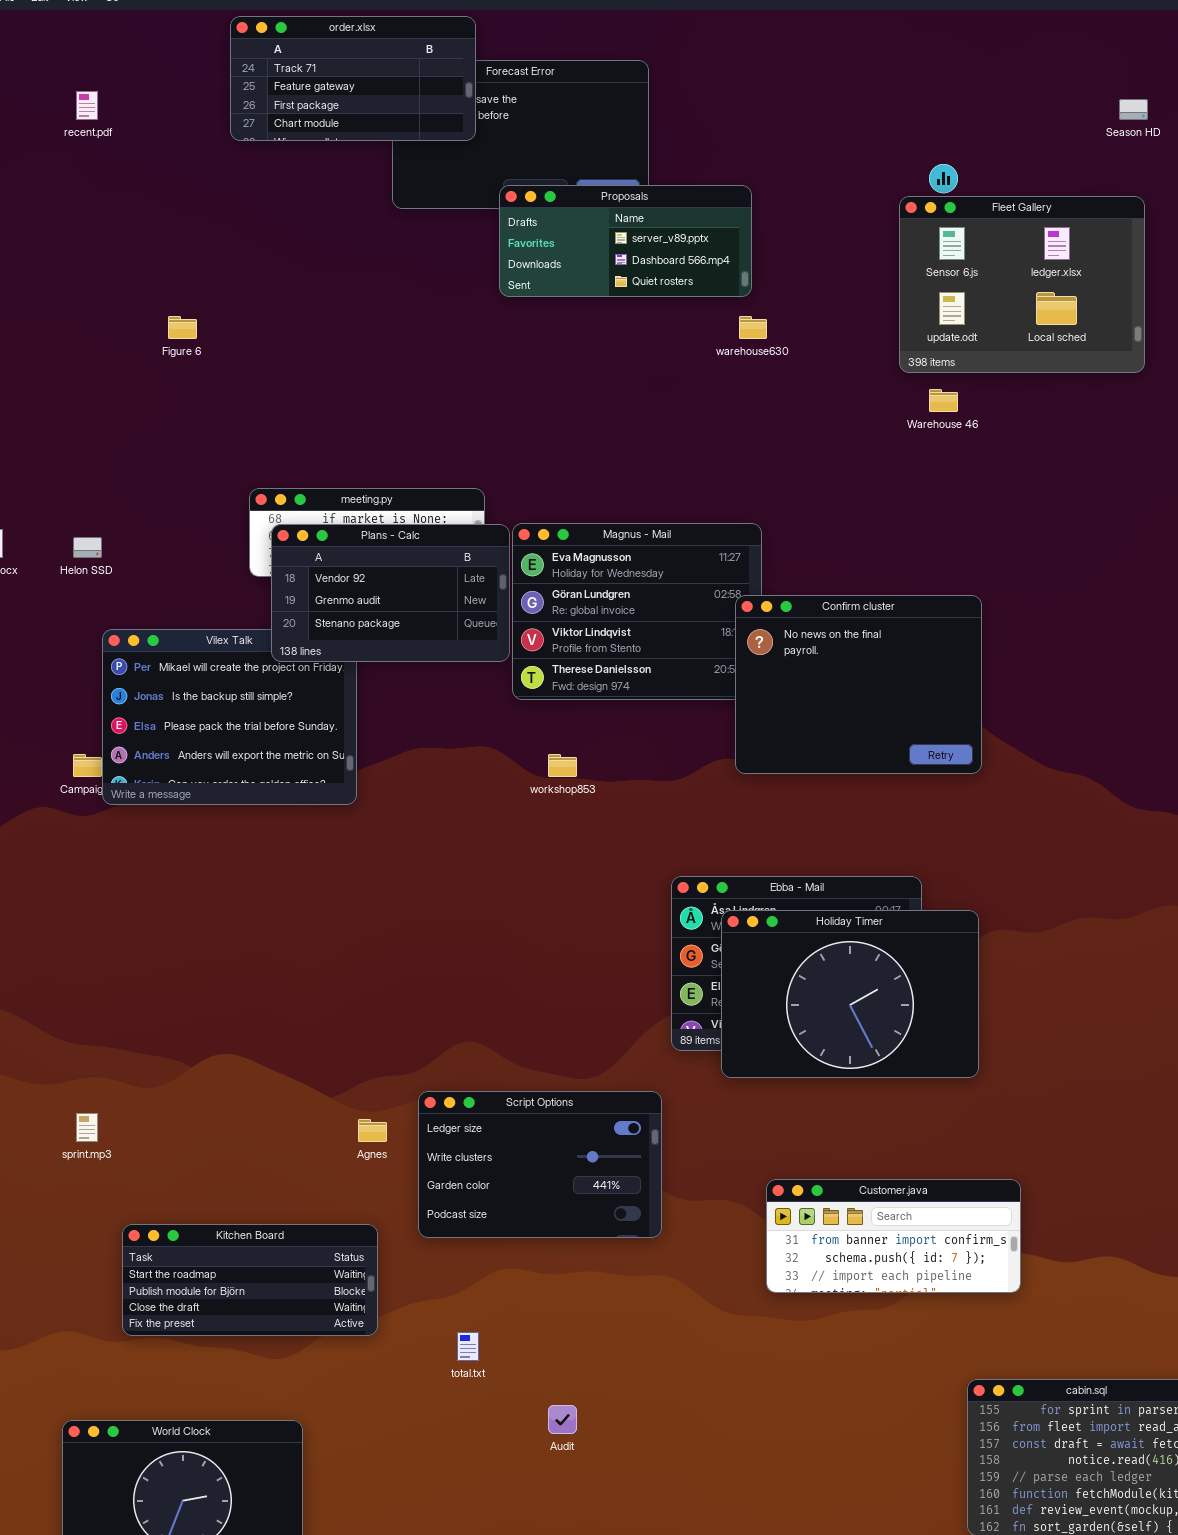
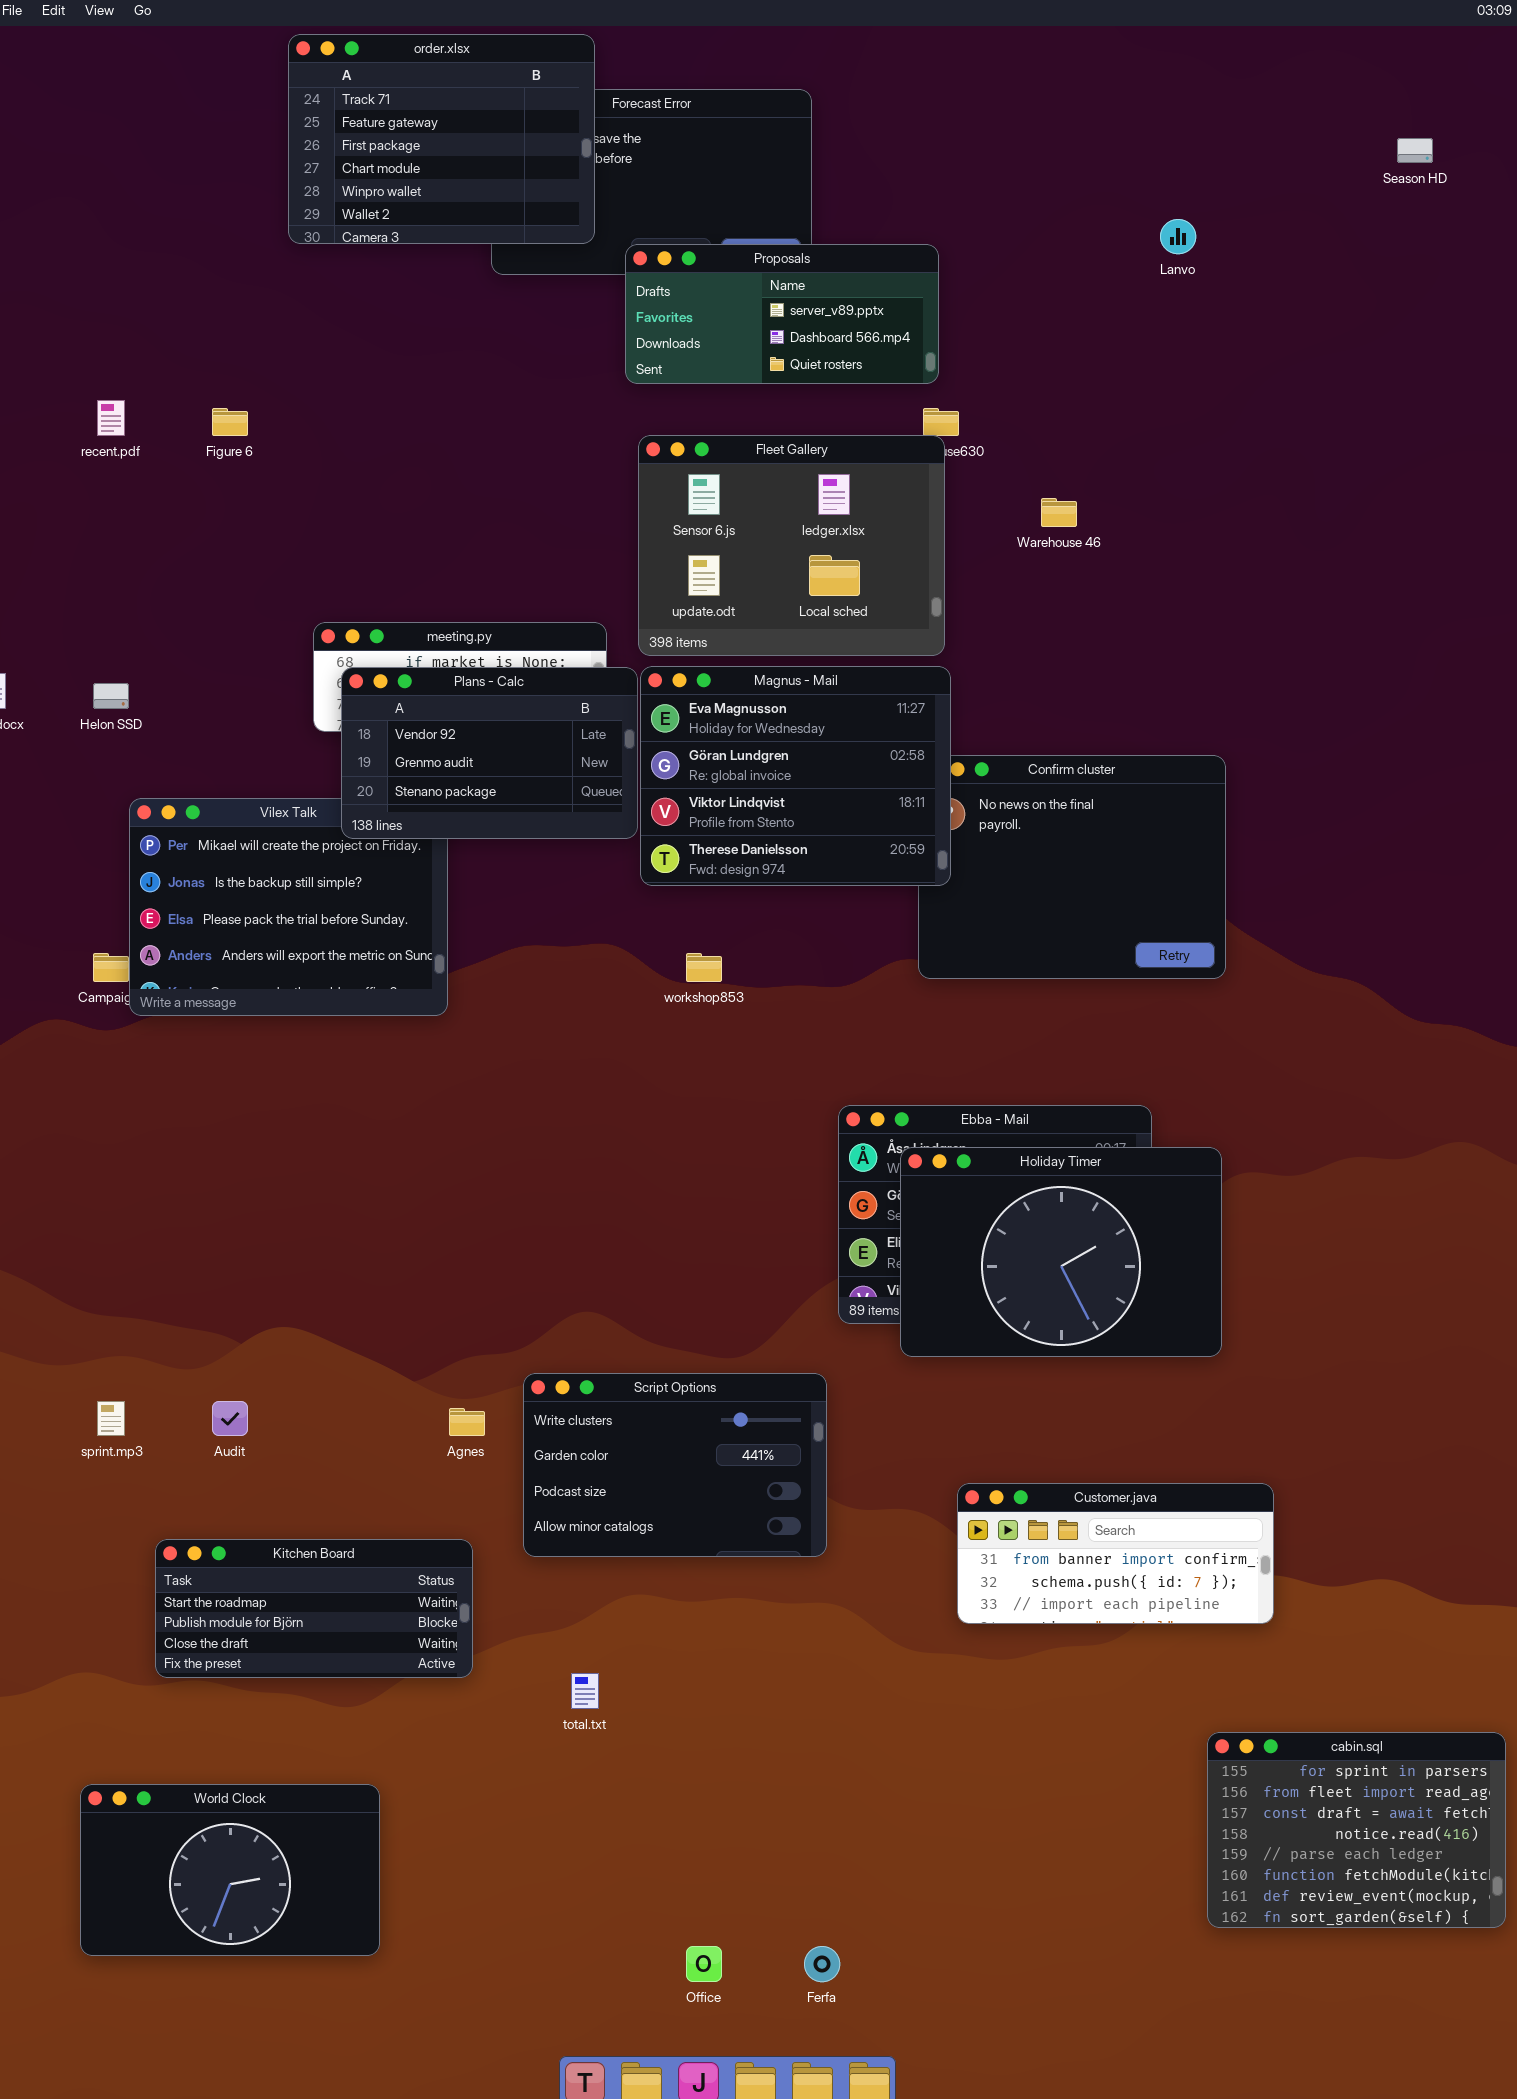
order.xlsx: [230,16,476,141] -> [288,34,595,244], resized
recent.pdf: [76,91,98,120] -> [97,400,125,436], moved
Fleet Gallery: [899,196,1145,373] -> [638,435,945,656], moved
Warehouse 46: [929,389,958,412] -> [1041,498,1077,527], moved
Magnus - Mail: [512,523,762,700] -> [640,666,951,886], raised
Script Options: [418,1091,662,1238] -> [523,1373,827,1557], scrolled down 1 row
Audit: [548,1405,577,1434] -> [212,1401,248,1436], moved

